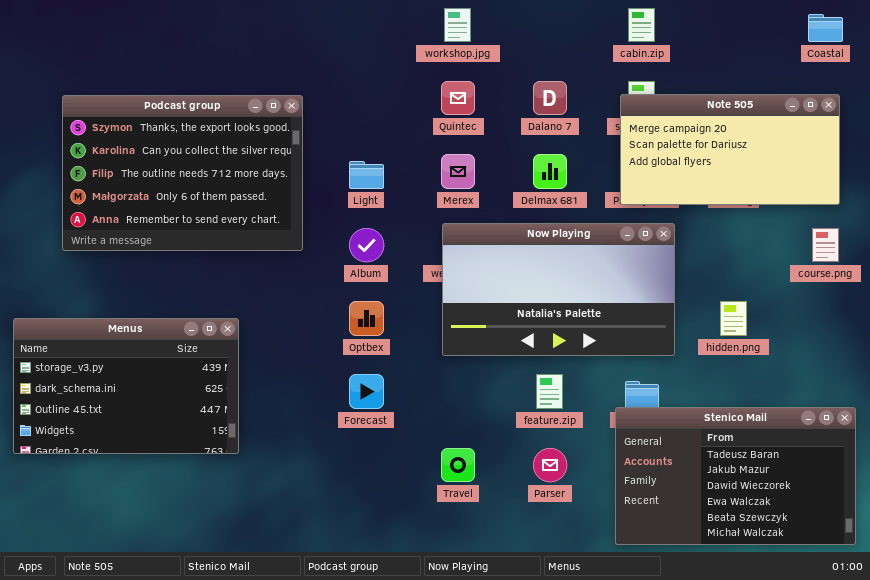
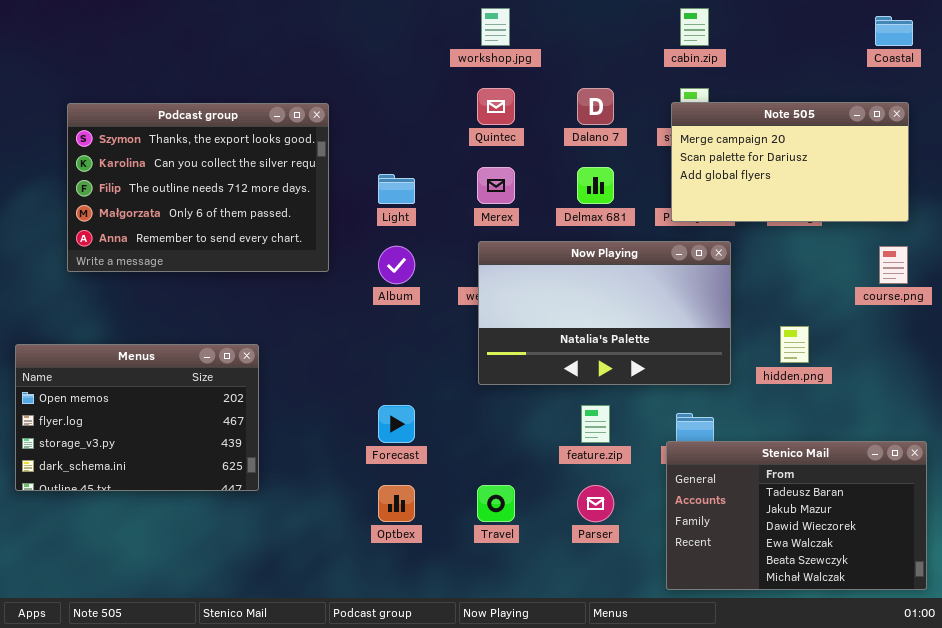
Optbex: [349,301,384,336] -> [378,485,415,522], moved
Menus: [13,318,239,454] -> [15,344,259,491], scrolled up 2 rows

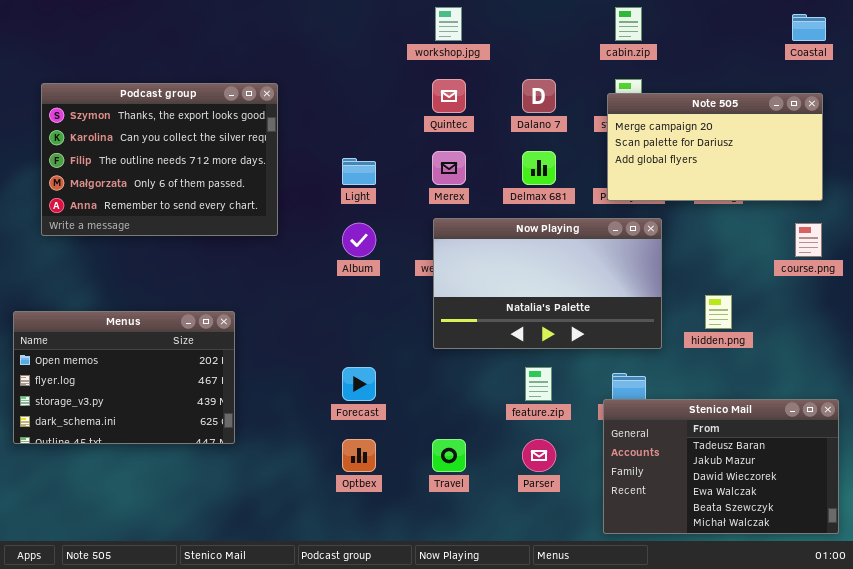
Podcast group: [67,103,329,272] -> [41,83,278,236], moved

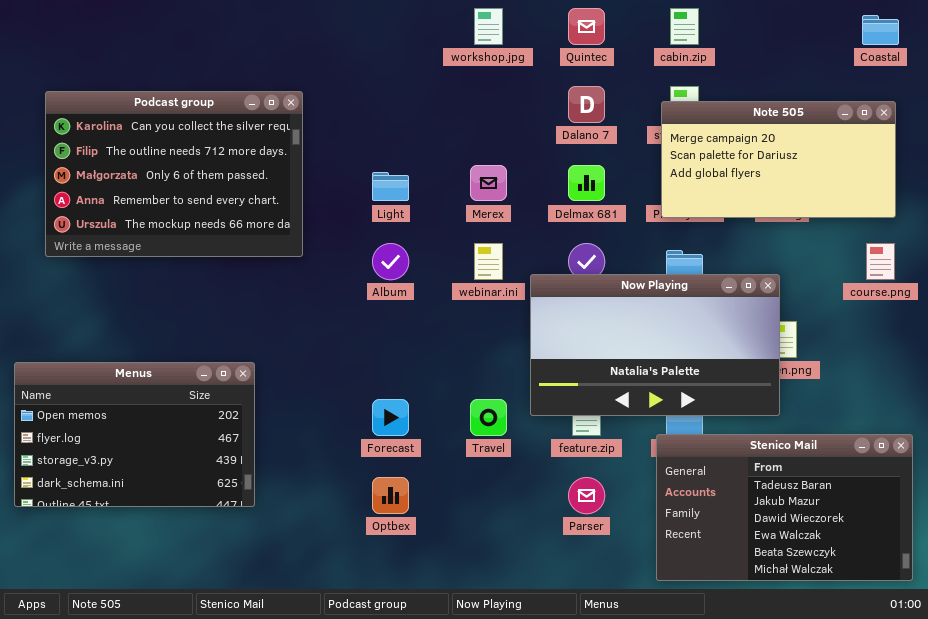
Quintec: [432,79,466,113] -> [568,8,605,45], moved
Podcast group: [41,83,278,236] -> [45,91,303,257], scrolled down 1 row
Now Playing: [433,218,662,349] -> [530,274,780,416], moved
Menus: [13,311,235,444] -> [14,362,255,507], moved
Travel: [432,439,466,472] -> [470,399,507,436], moved

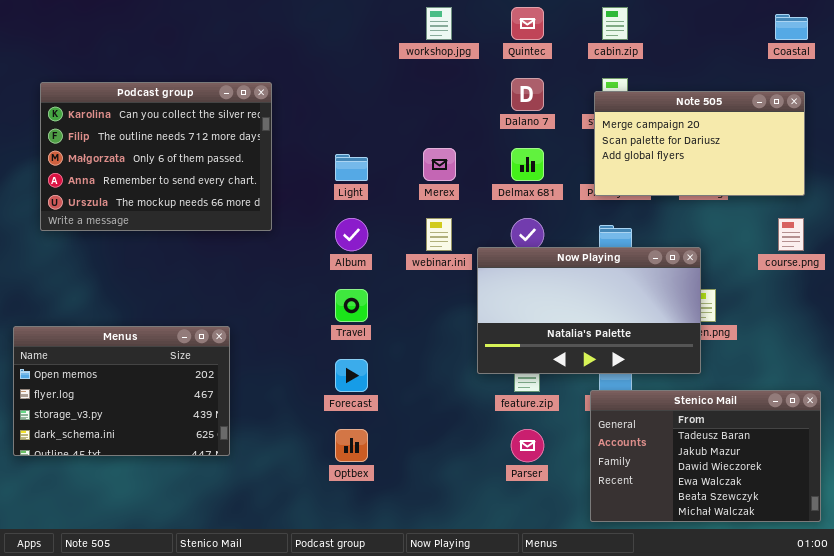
Travel: [470,399,507,436] -> [335,289,368,322], moved

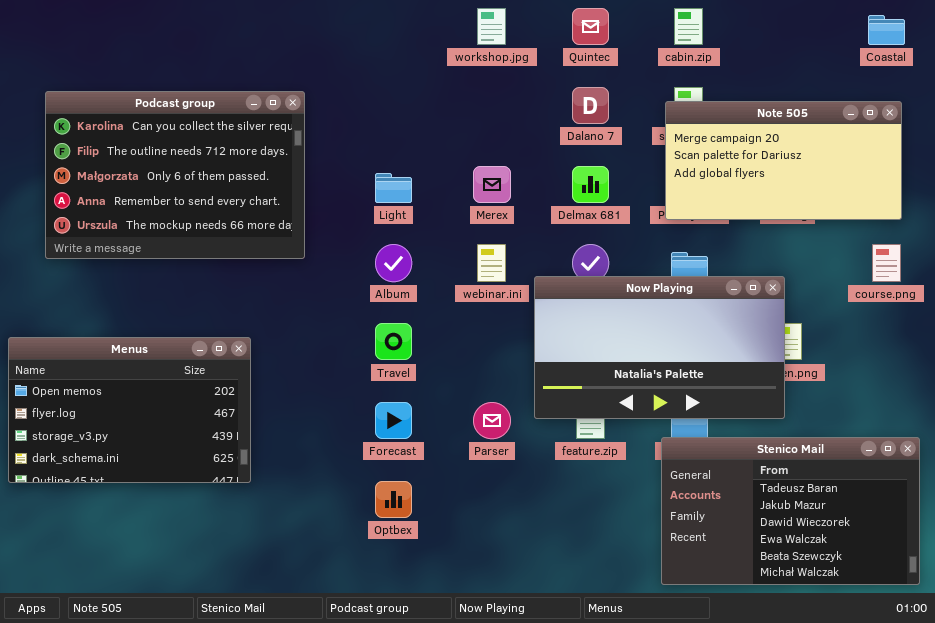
Menus: [13,326,230,456] -> [8,337,251,483], moved
Parser: [511,429,544,462] -> [473,402,511,439], moved

